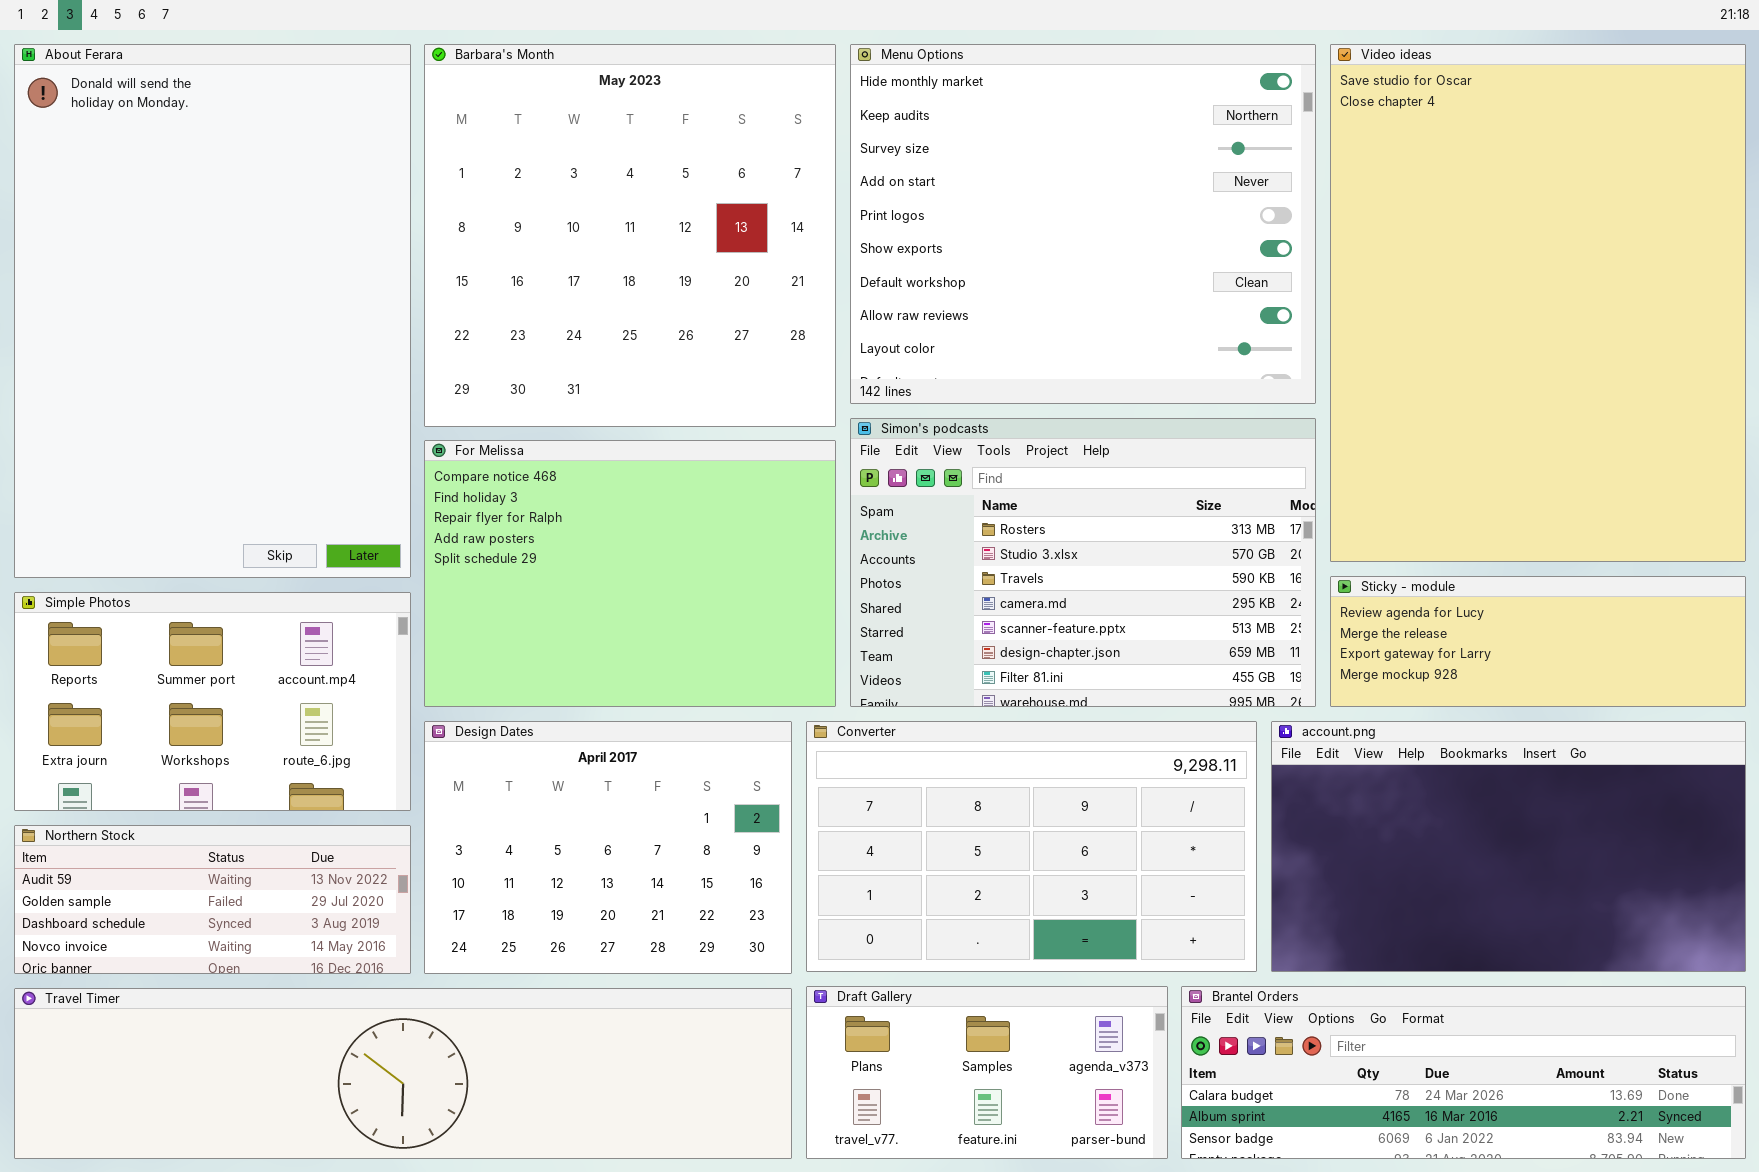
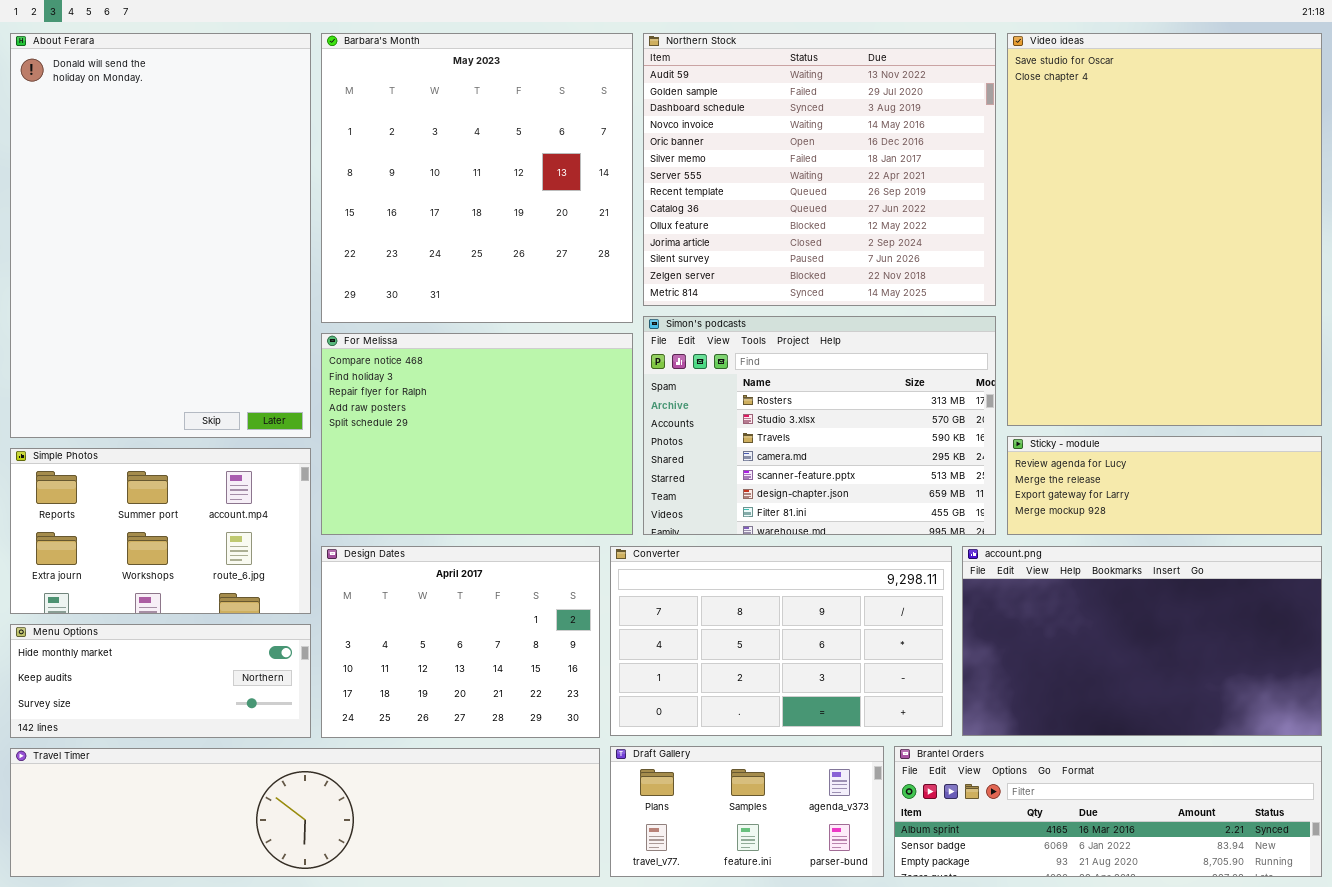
Menu Options: [850,44,1316,404] -> [10,624,311,738], moved, resized
Northern Stock: [14,825,411,974] -> [643,33,996,306], moved, resized
Brantel Orders: [1181,986,1746,1159] -> [894,746,1322,877], scrolled down 1 row

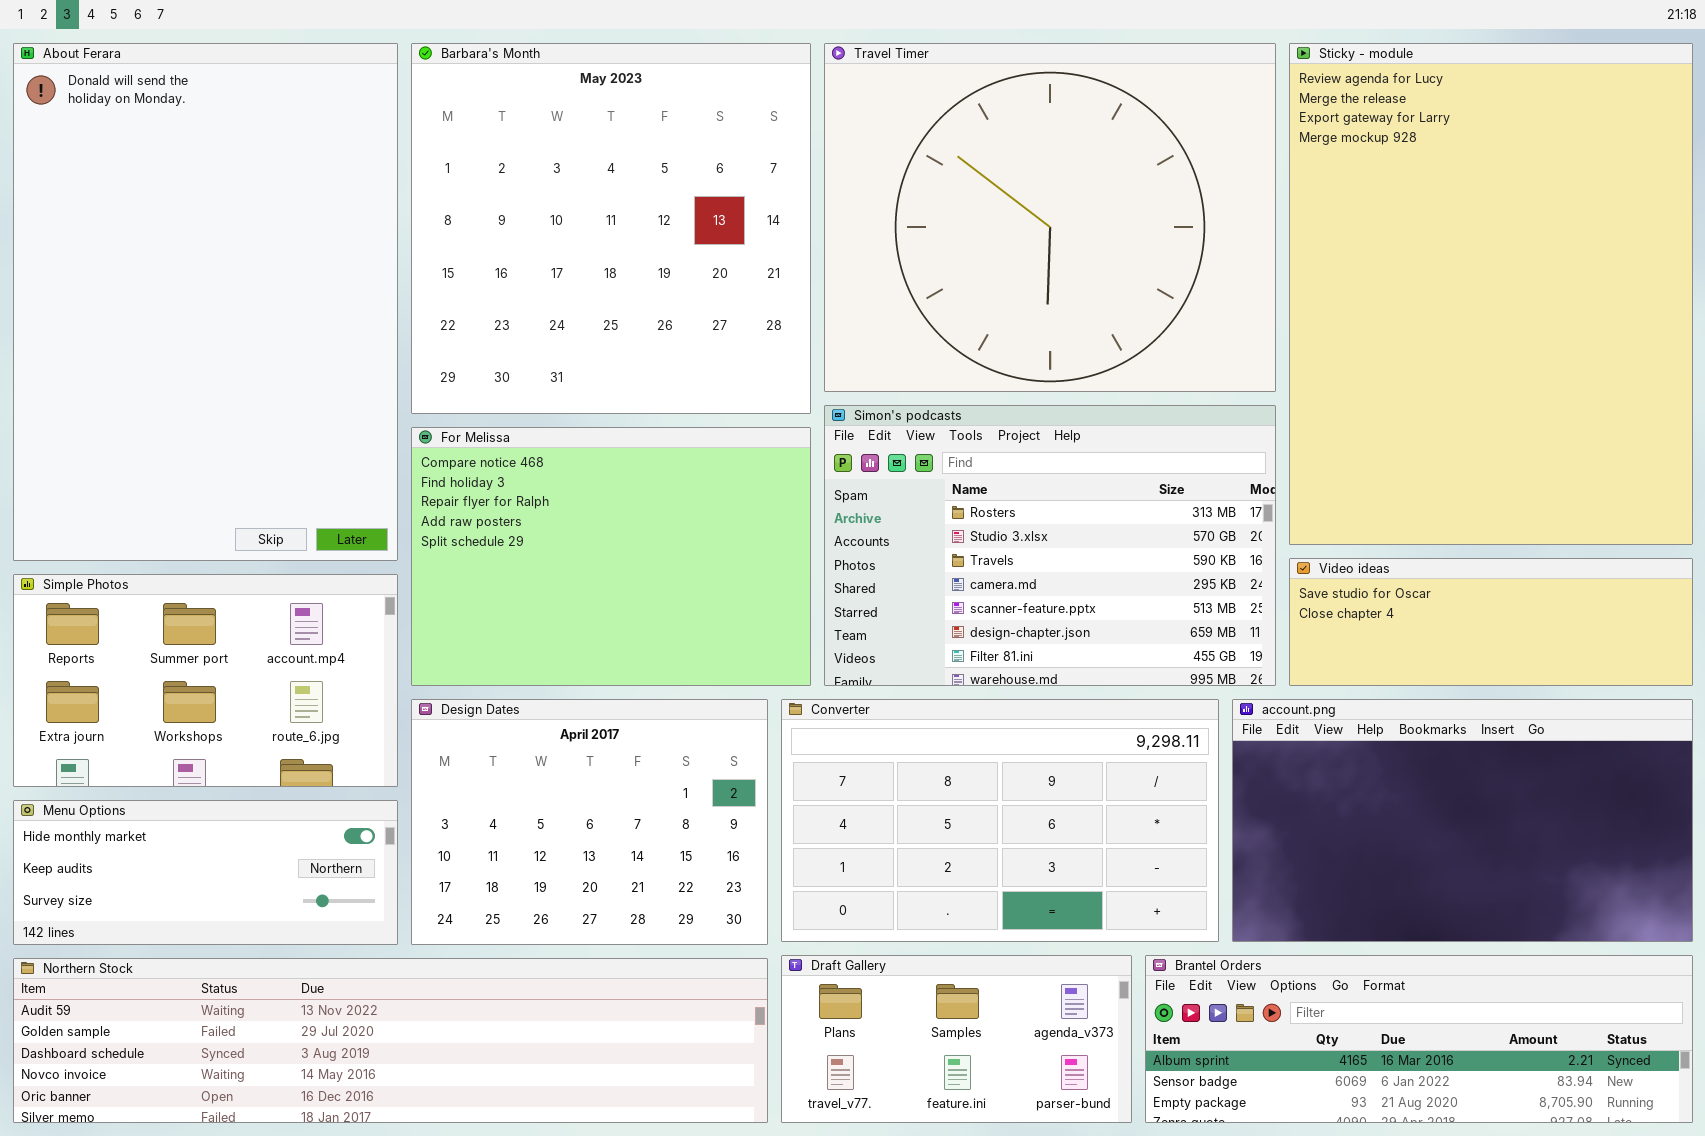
Northern Stock: [643,33,996,306] -> [13,958,768,1123], moved, resized
Video ideas: [1007,33,1322,426] -> [1289,558,1693,686], moved, resized
Sticky - module: [1007,436,1322,535] -> [1289,43,1693,545], moved, resized
Travel Timer: [10,748,600,877] -> [824,43,1276,392], moved, resized

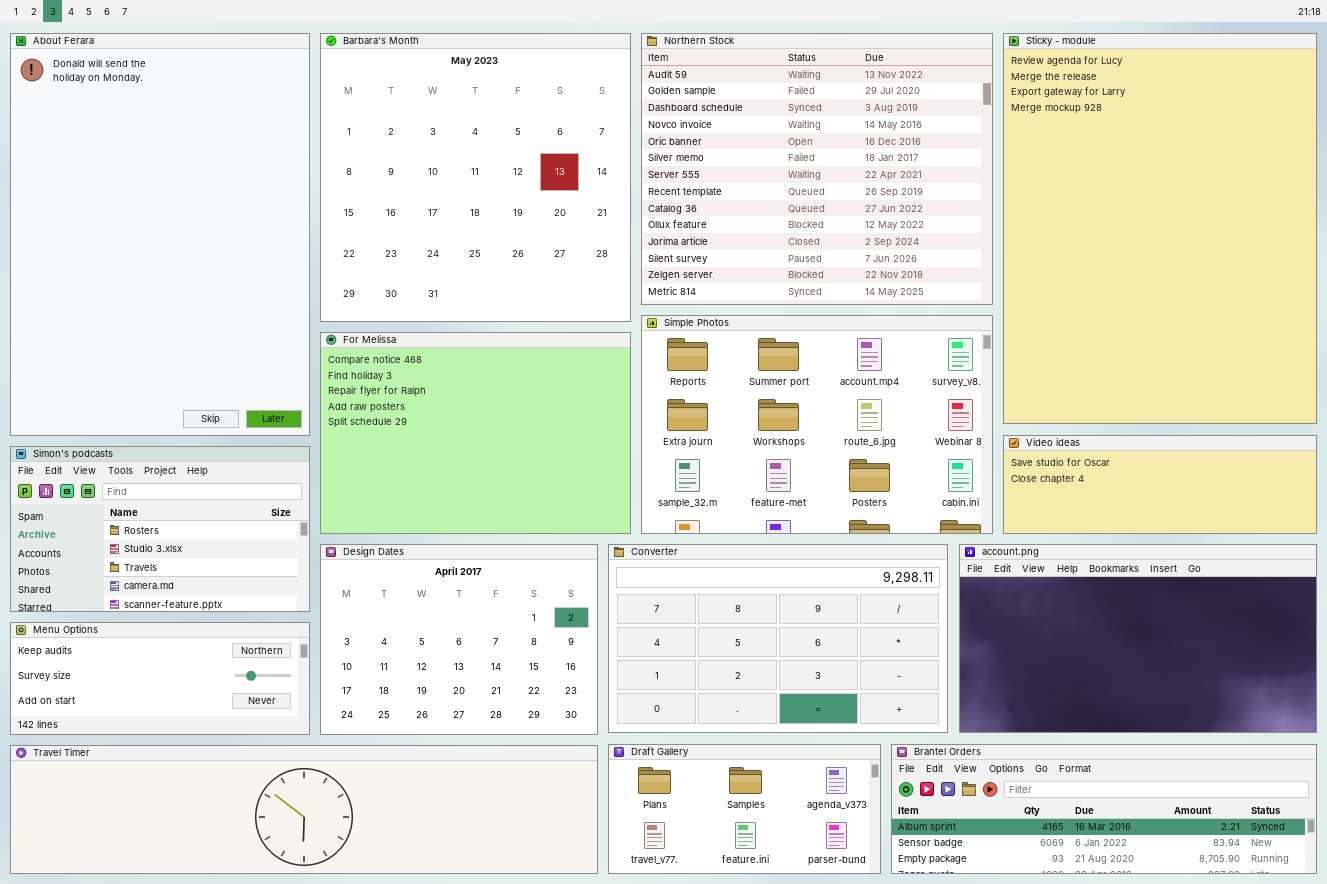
Travel Timer: [824,43,1276,392] -> [10,745,598,874], moved, resized
Simon's podcasts: [824,405,1276,686] -> [10,446,310,612], moved, resized
Simple Photos: [13,574,398,787] -> [641,315,993,534], moved, resized
Menu Options: [13,800,398,945] -> [10,622,310,735], scrolled down 1 row
Northern Stock: [13,958,768,1123] -> [641,33,993,305], moved, resized

